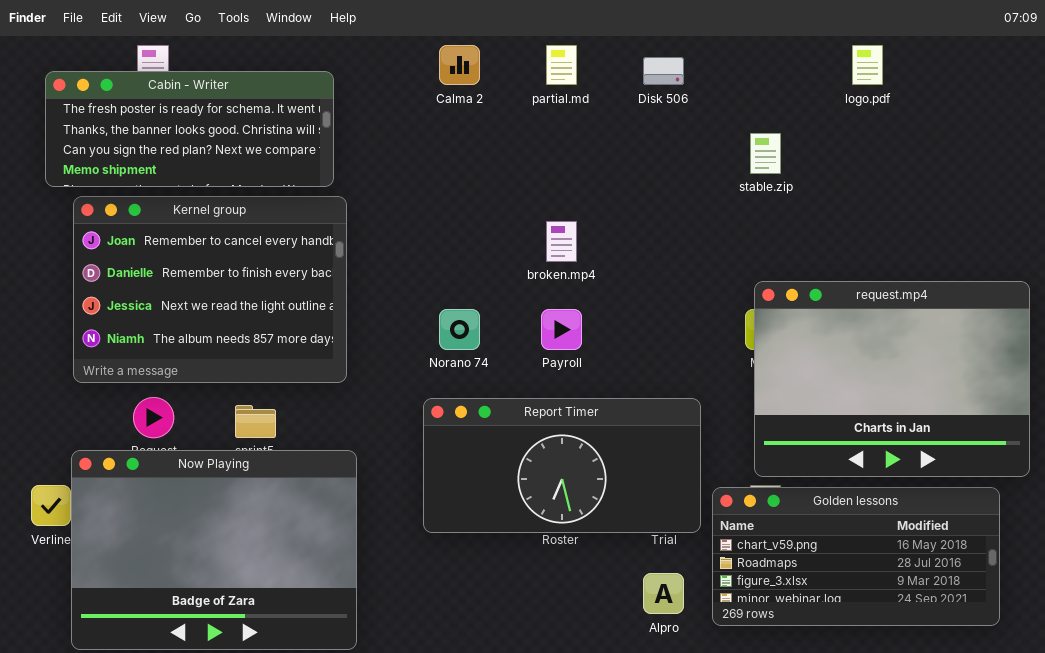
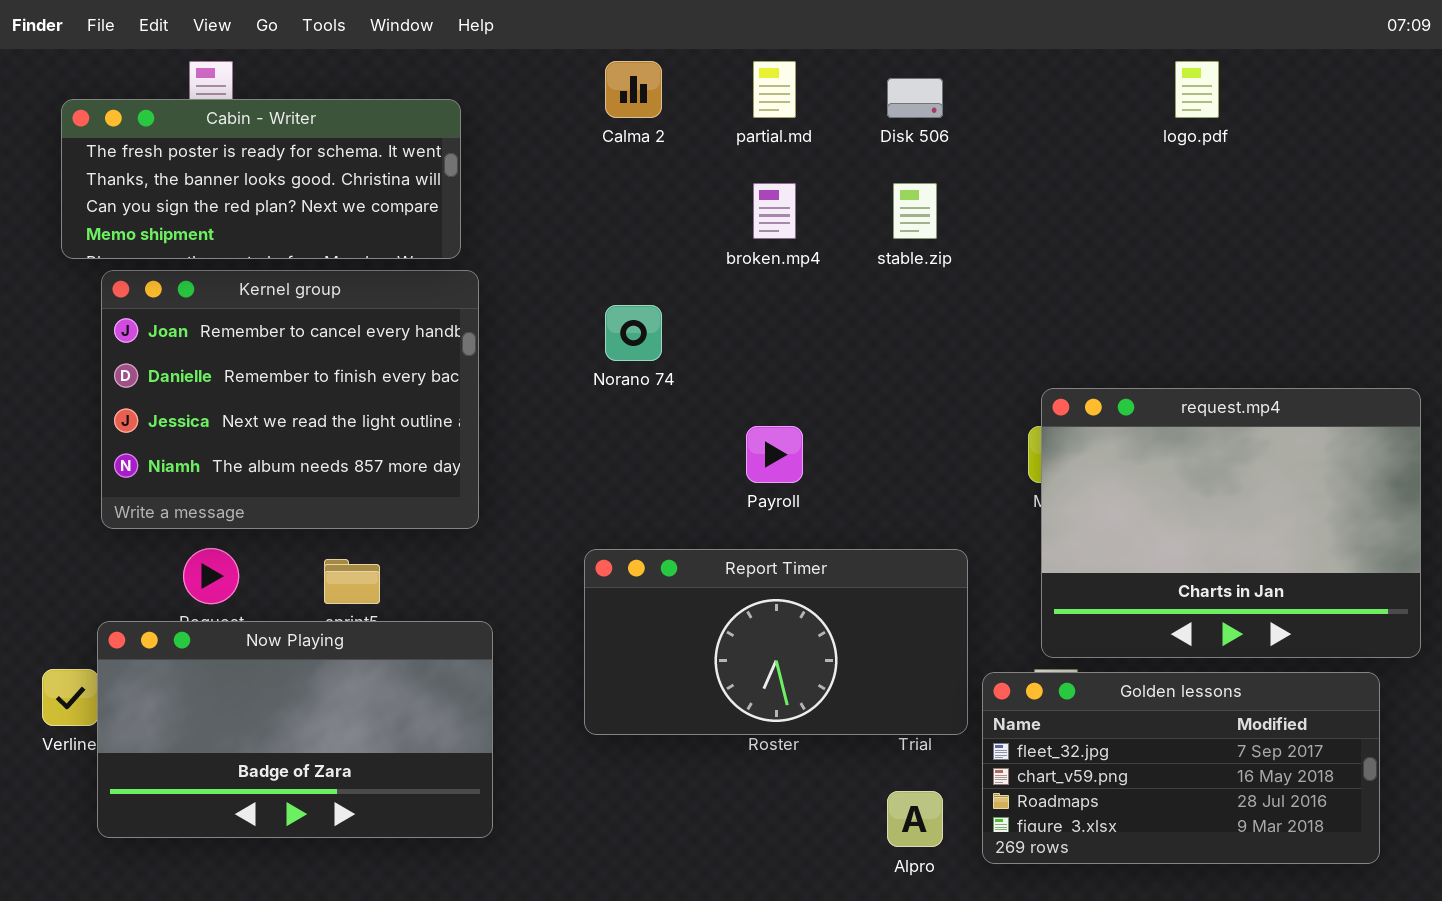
stable.zip: [750,133,781,174] -> [893,183,937,239], moved
broken.mp4: [546,221,577,262] -> [753,183,796,239], moved
Norano 74: [439,309,480,350] -> [605,305,662,361], moved
Now Playing: [71,450,357,650] -> [97,621,493,838], resized
Golden lessons: [712,487,1000,626] -> [982,672,1380,864], scrolled up 1 row

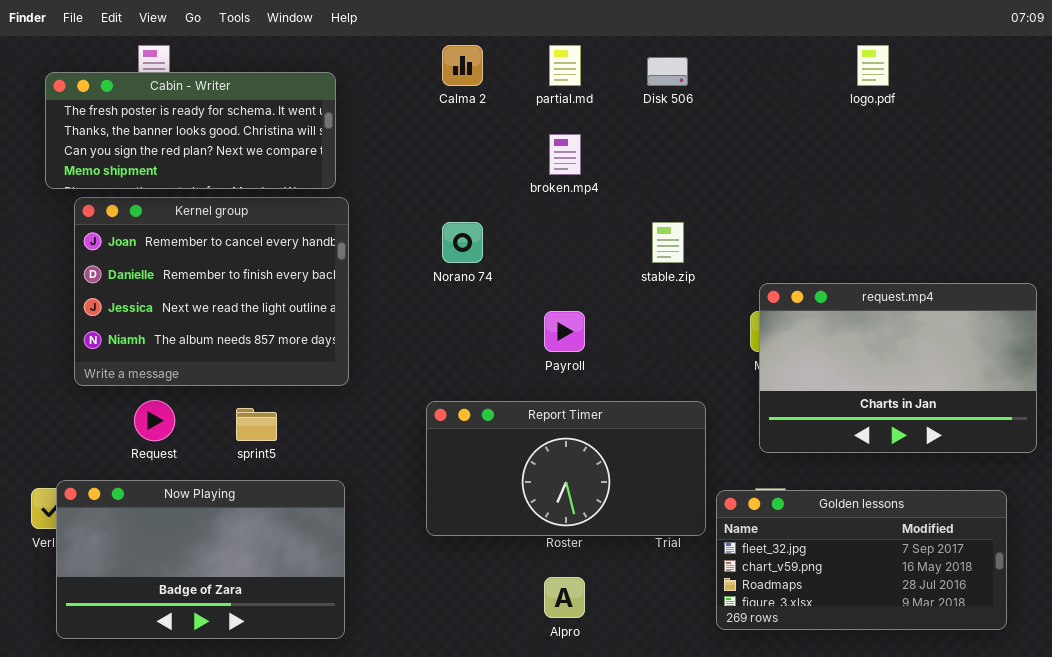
stable.zip: [893,183,937,239] -> [652,222,684,263], moved
request.mp4: [1041,388,1421,658] -> [759,283,1037,453], resized
Now Playing: [97,621,493,838] -> [56,480,345,639], moved
Alpro: [887,791,943,847] -> [544,577,585,618], moved

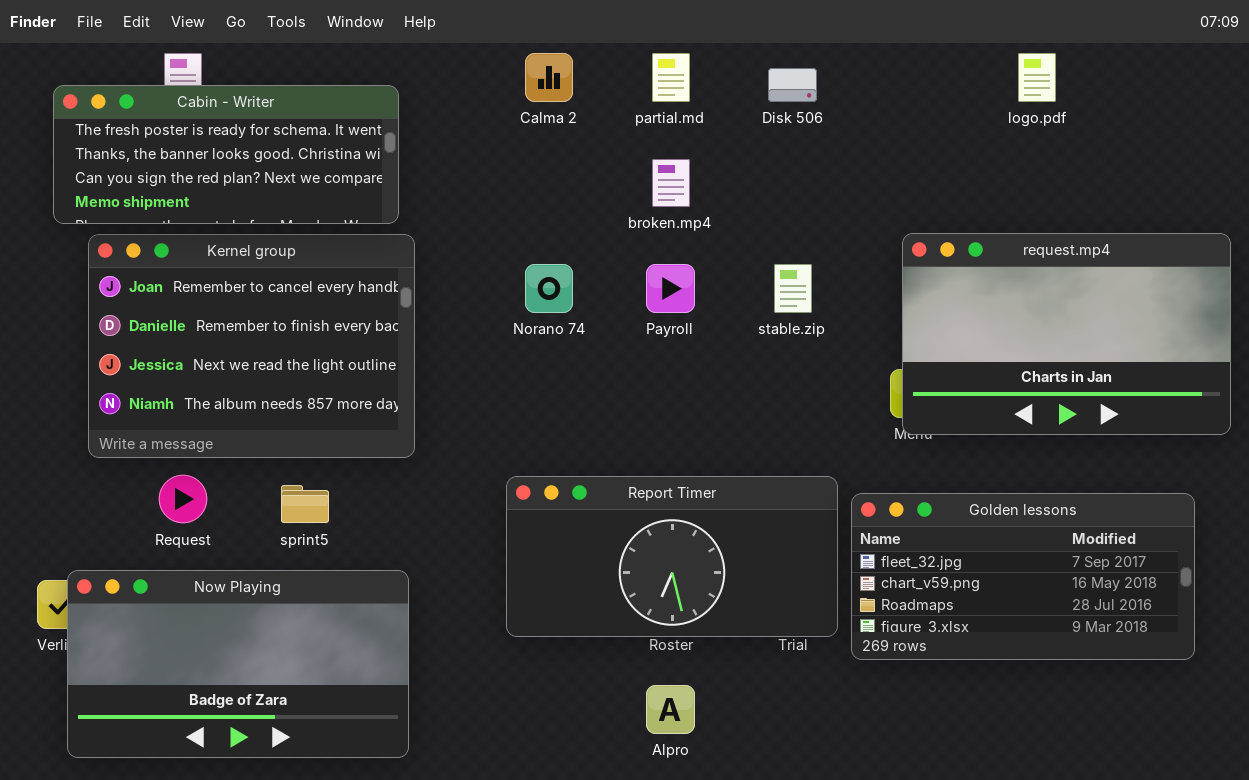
request.mp4: [759,283,1037,453] -> [902,233,1231,435], moved
Payroll: [544,311,585,352] -> [646,264,695,313], moved
Golden lessons: [716,490,1007,630] -> [851,493,1195,660], moved

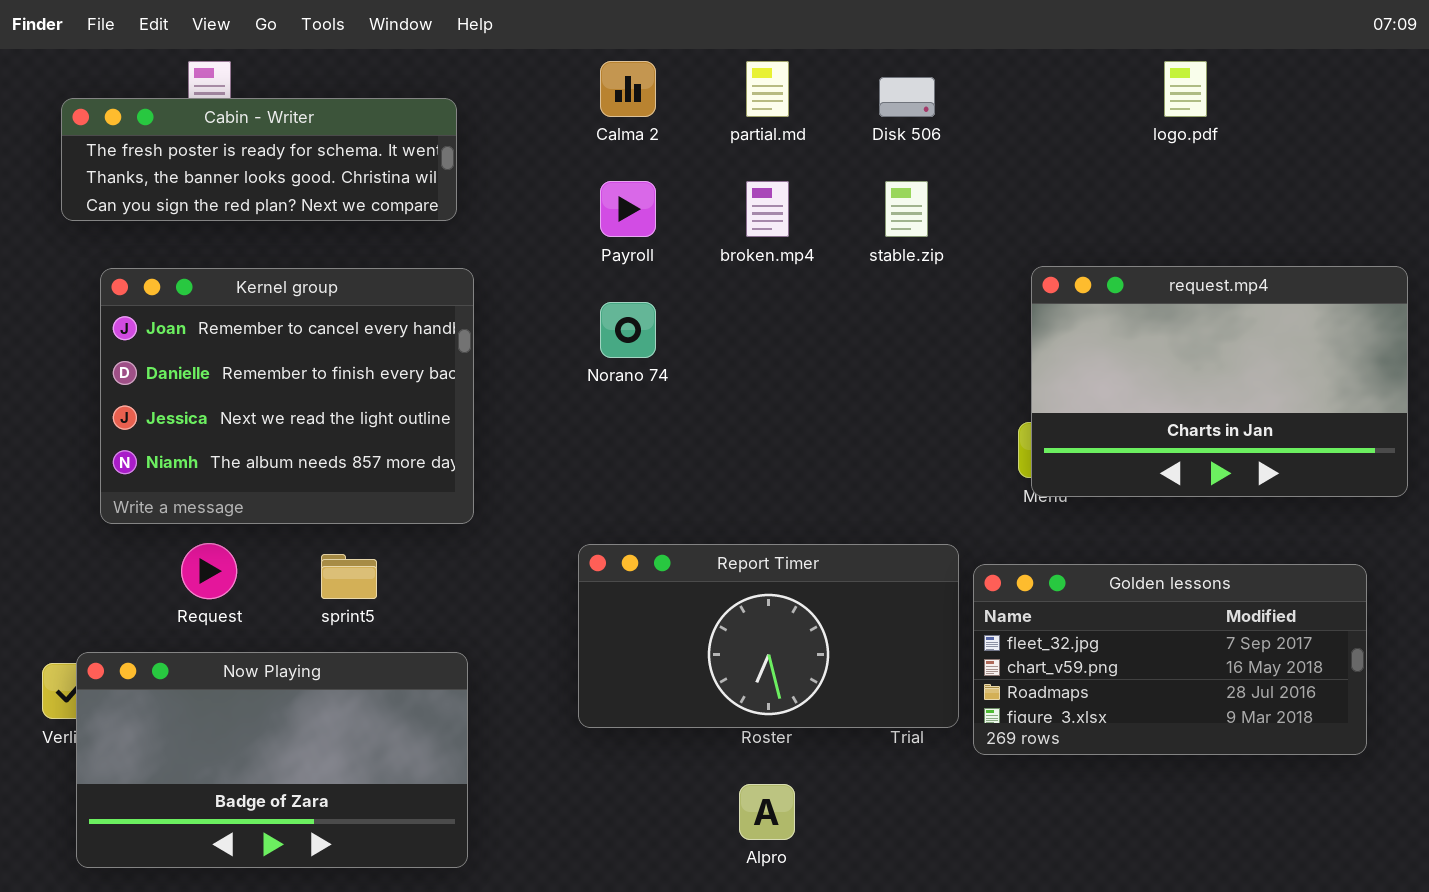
Cabin - Writer: [53,85,399,224] -> [61,98,457,221], resized
Payroll: [646,264,695,313] -> [600,181,656,237], moved
stable.zip: [774,264,812,313] -> [885,181,928,237], moved

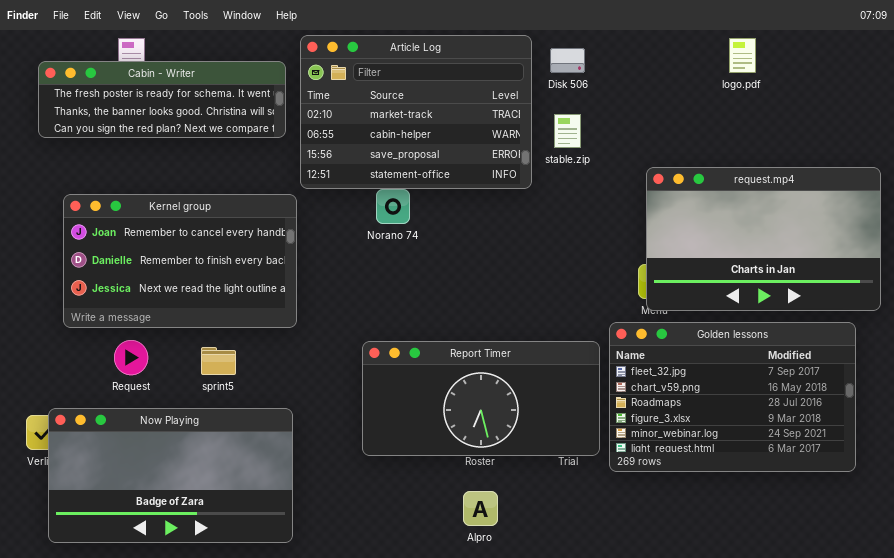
Article Log: none -> [300,35,532,189], opened
Kernel group: [100,268,474,524] -> [63,194,297,328], resized
Golden lessons: [973,564,1367,755] -> [609,322,856,472], resized

